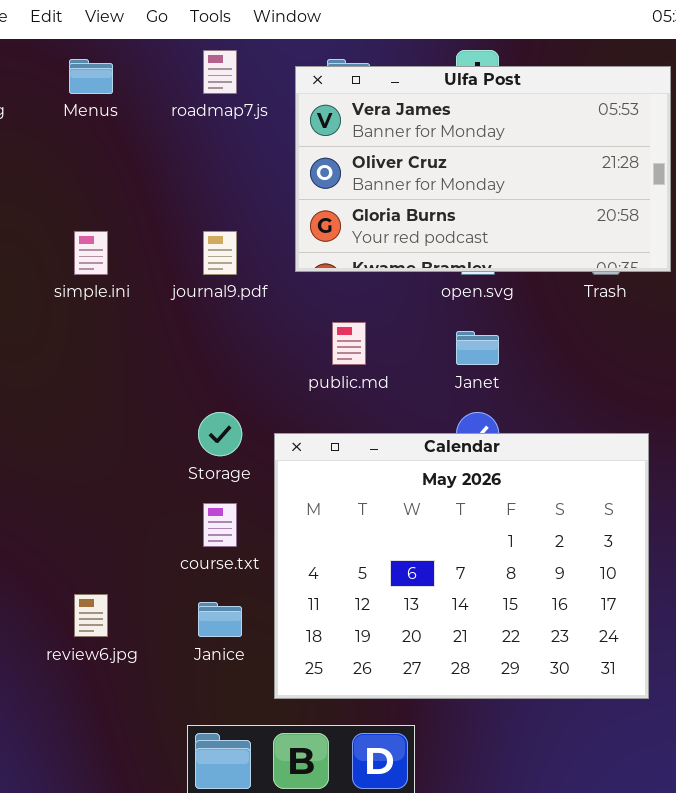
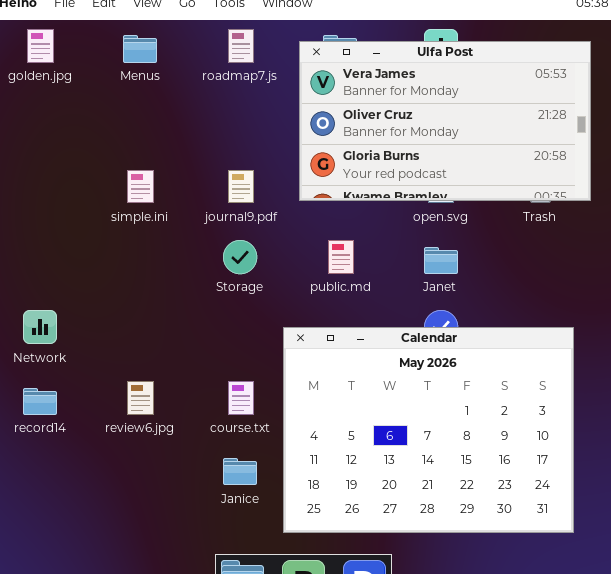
Storage: [198,412,242,456] -> [223,240,257,274], moved
review6.jpg: [74,594,108,637] -> [127,381,154,415], moved

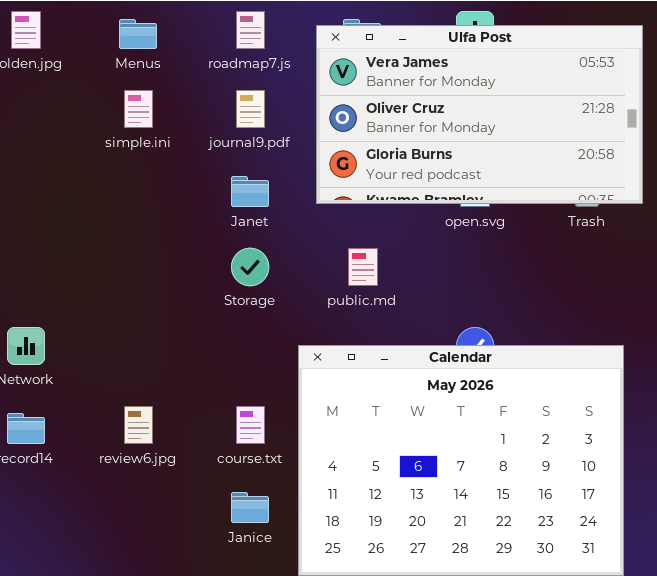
simple.ini: [127,170,154,203] -> [124,90,153,128], moved
journal9.pdf: [228,170,254,203] -> [236,90,265,128], moved
Janet: [424,247,458,274] -> [231,176,269,207], moved

